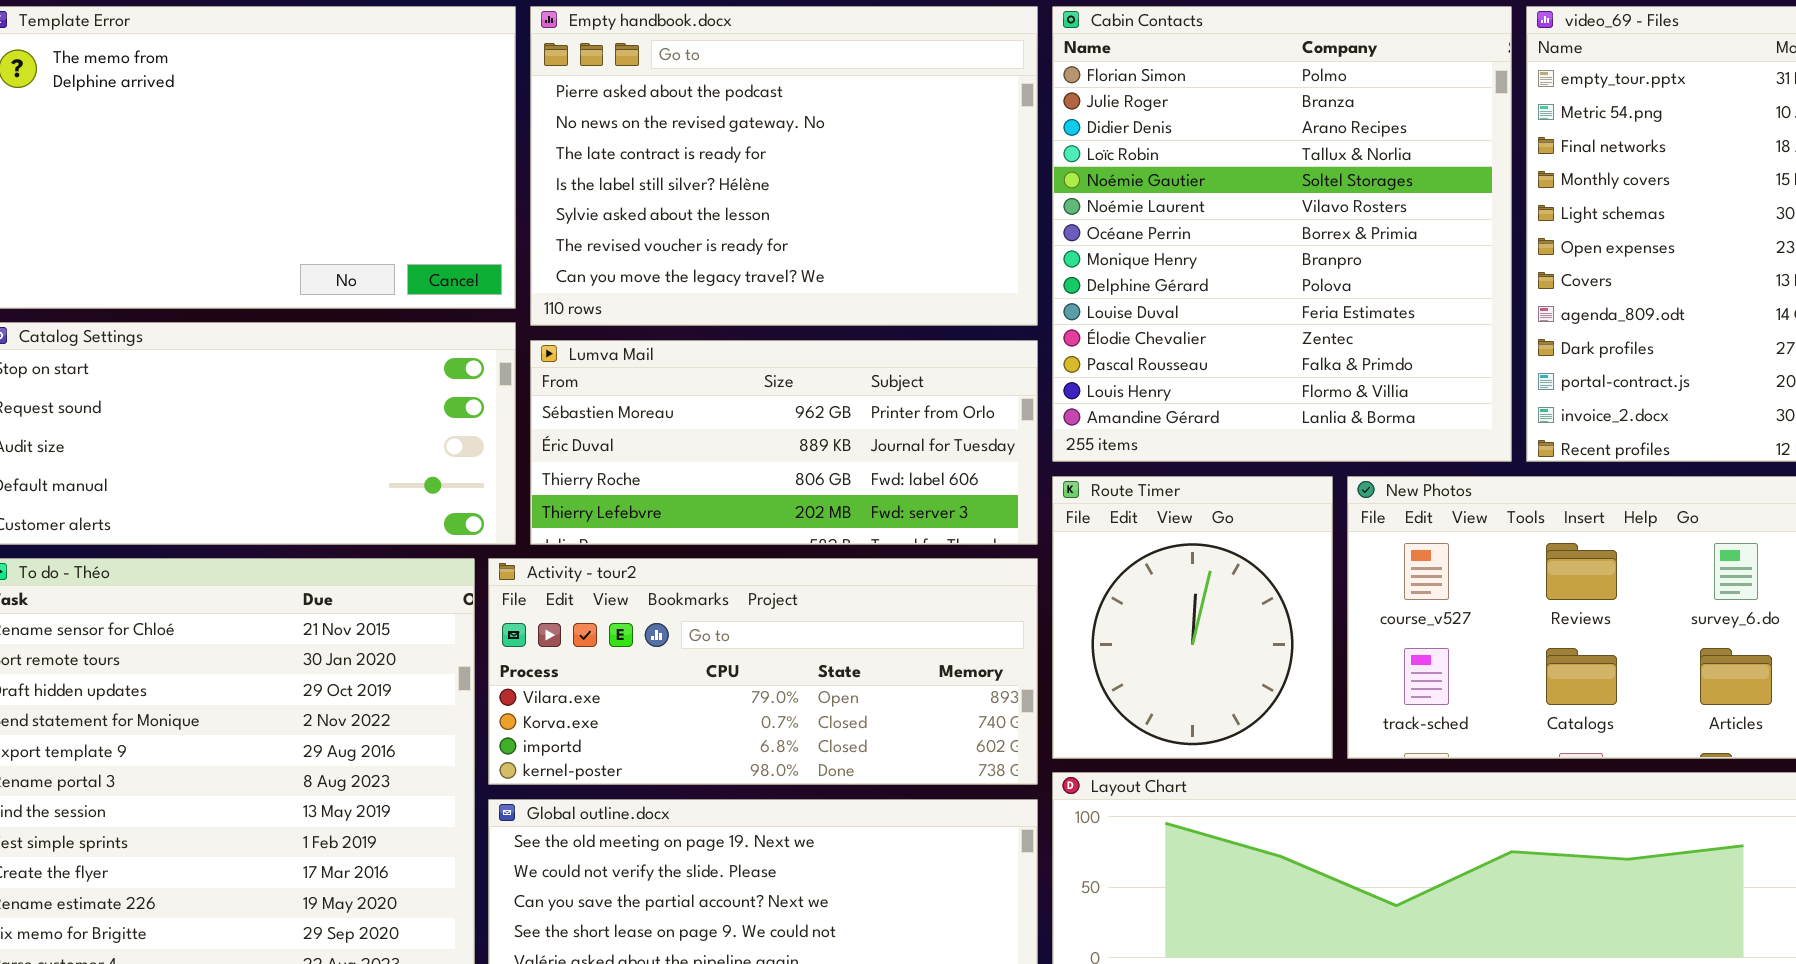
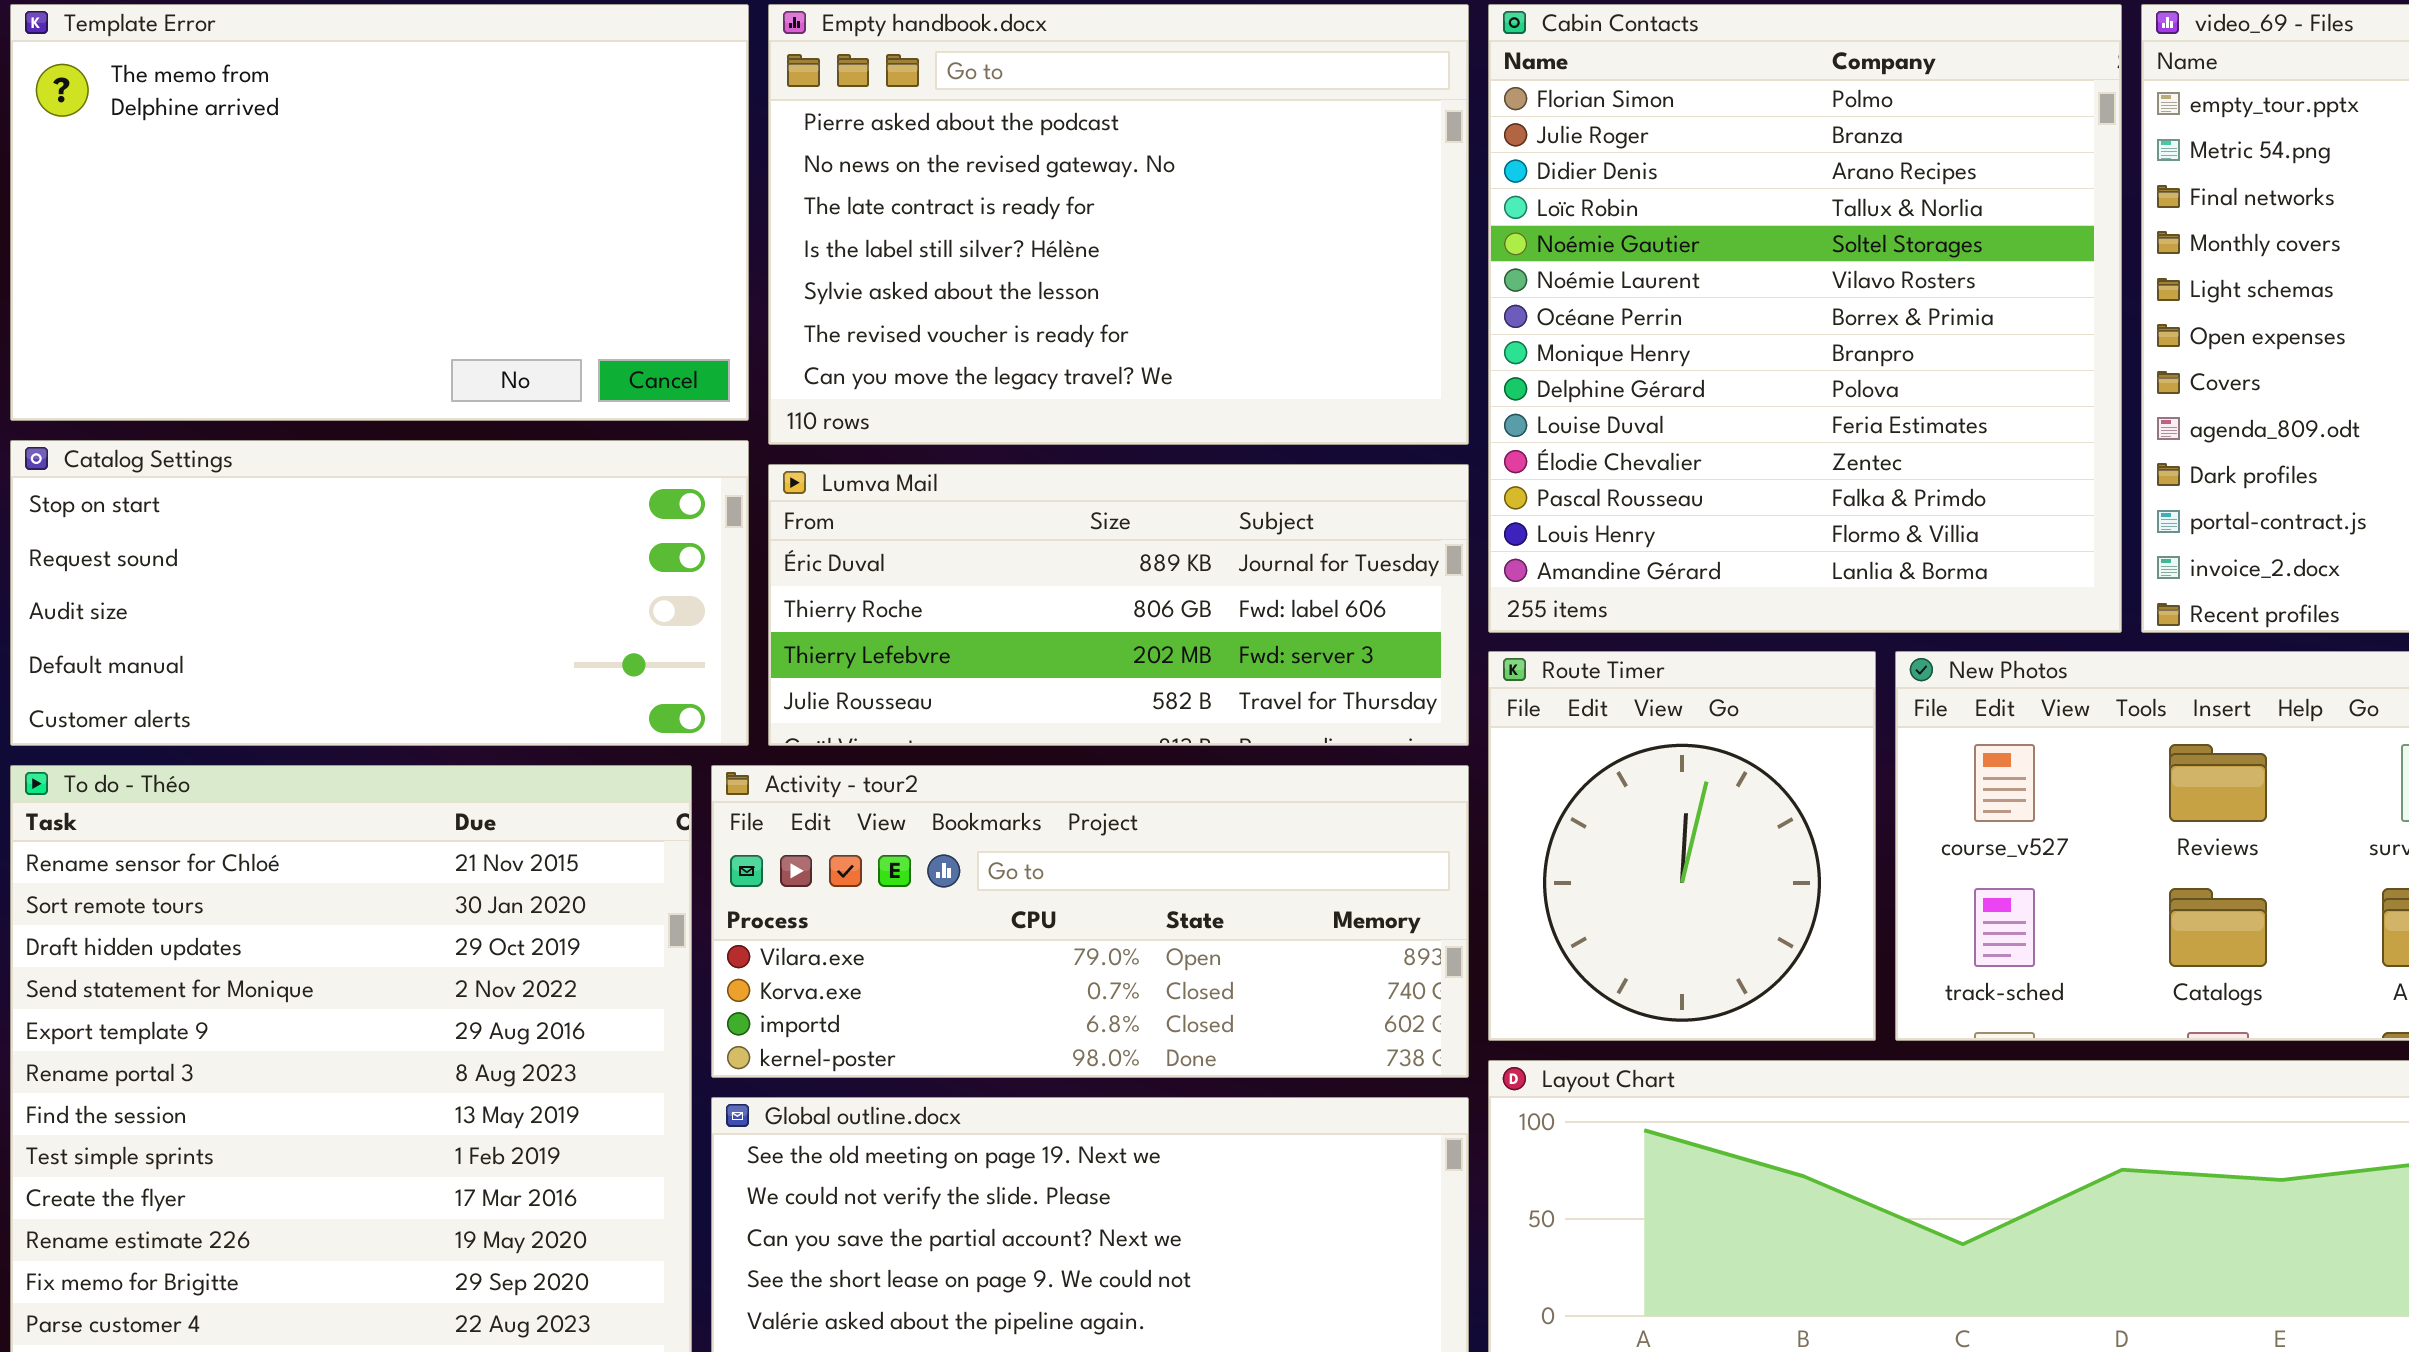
Lumva Mail: [530,340,1038,545] -> [768,464,1469,746], scrolled down 1 row

